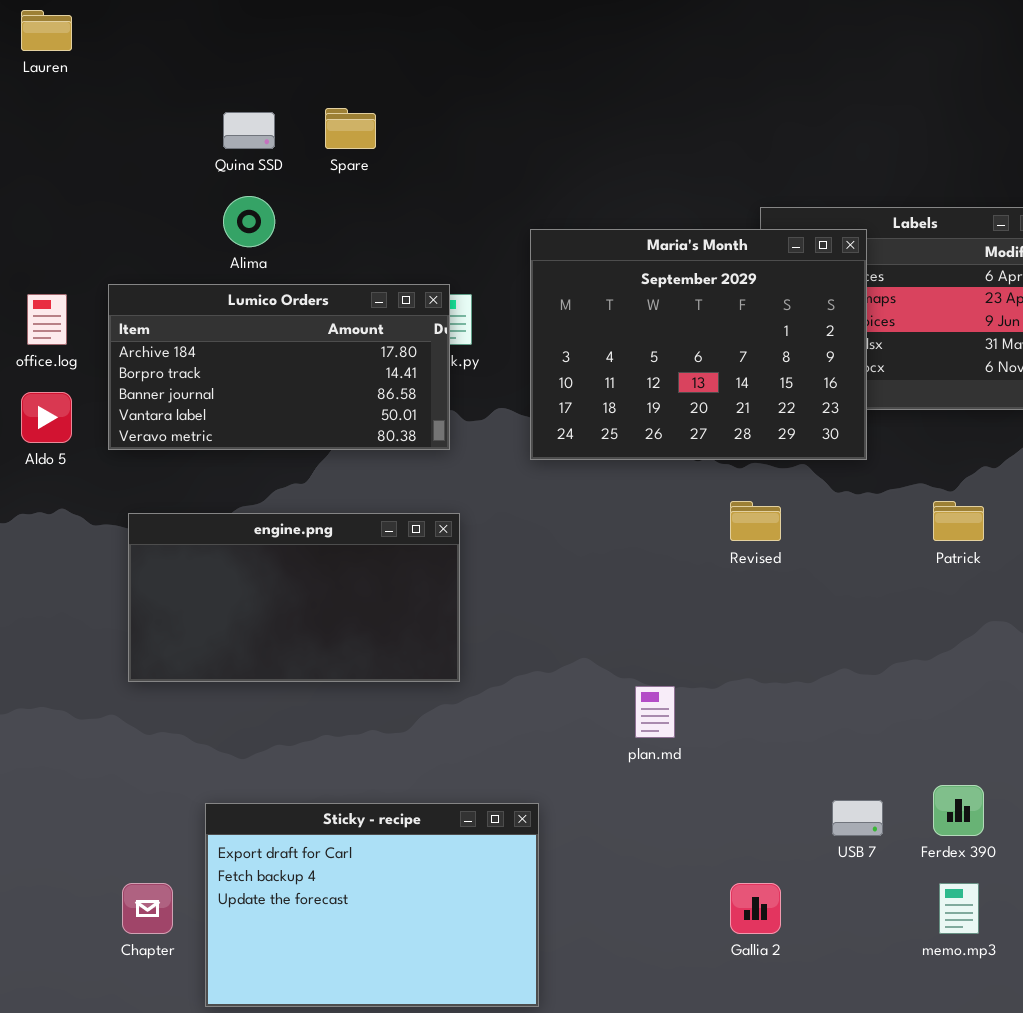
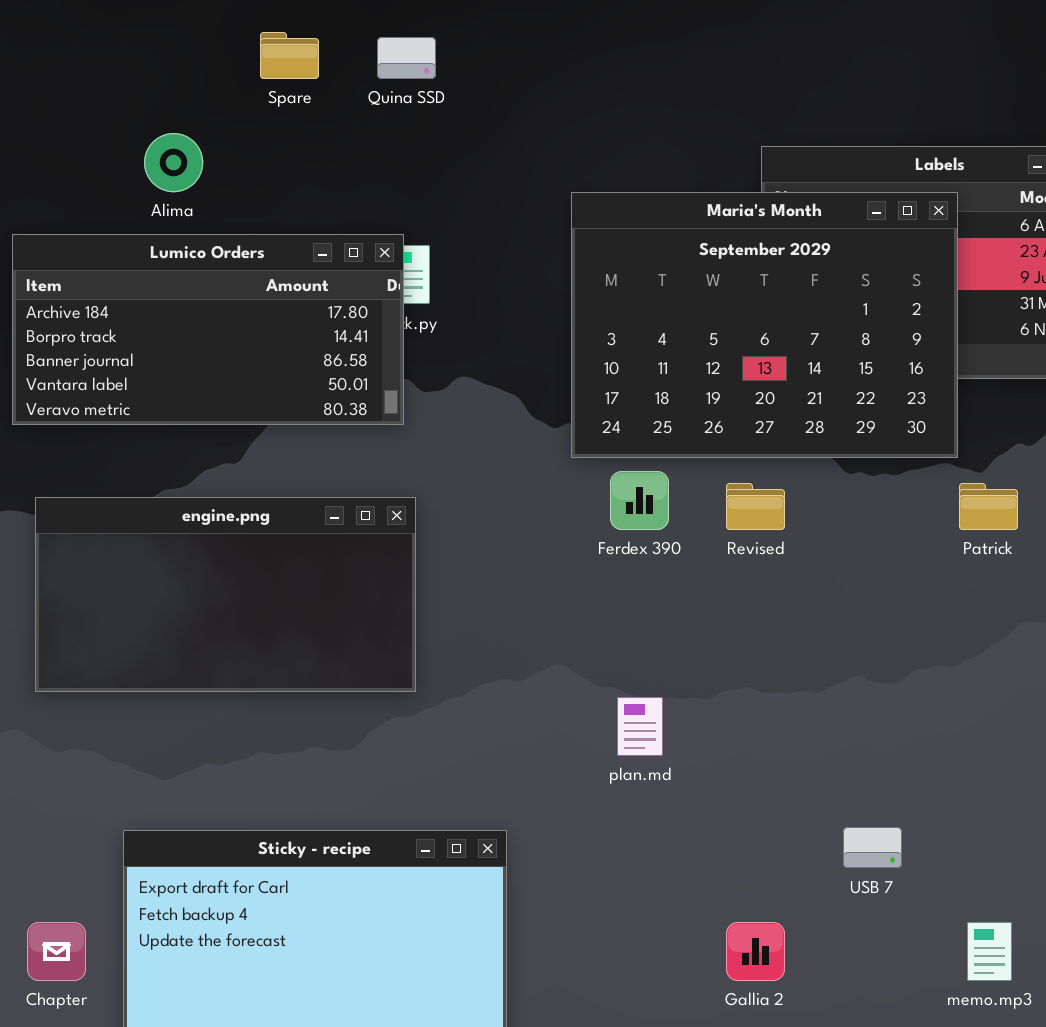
Quina SSD: [223,112,275,149] -> [377,37,436,79], moved
Maria's Month: [530,229,867,460] -> [571,192,958,458], moved
Ferdex 390: [933,785,984,836] -> [610,471,669,530], moved

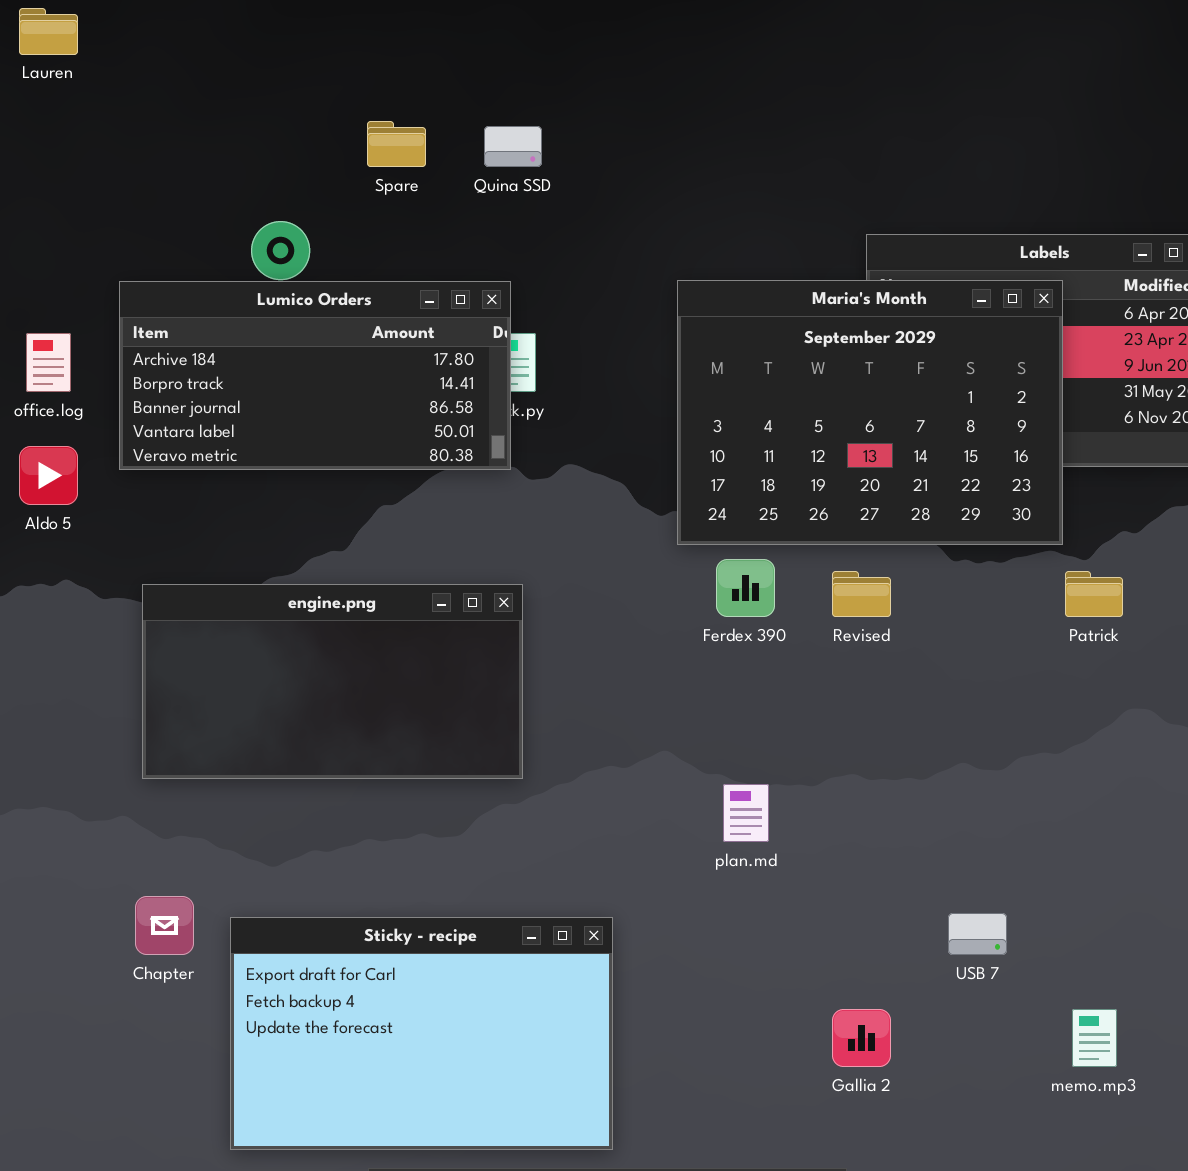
Lumico Orders: [12,234,404,425] -> [119,281,511,470], moved
Chapter: [27,922,86,981] -> [135,896,194,955], moved

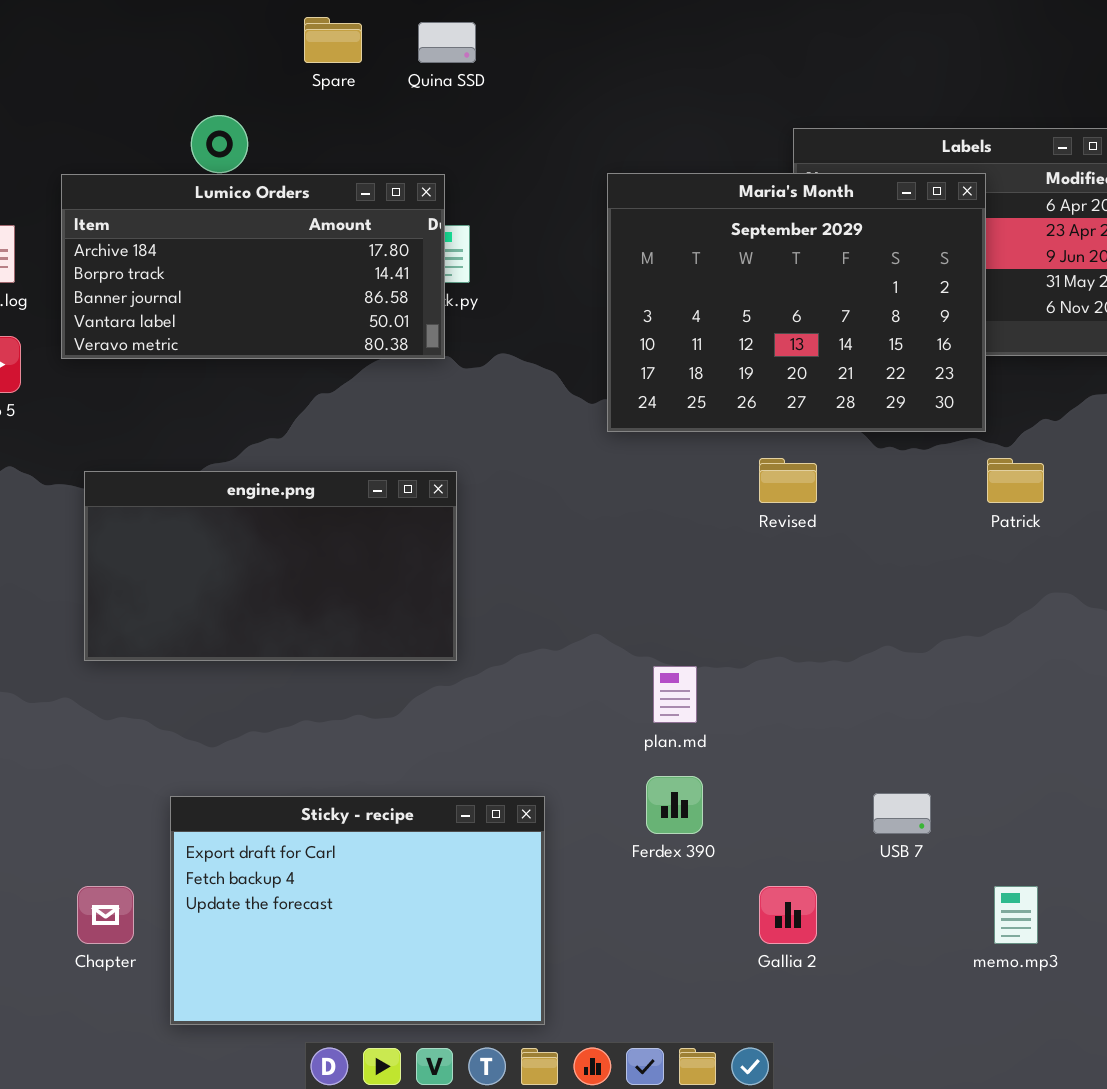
Ferdex 390: [716,559,775,617] -> [646,776,703,834], moved
Chapter: [135,896,194,955] -> [77,886,134,944], moved

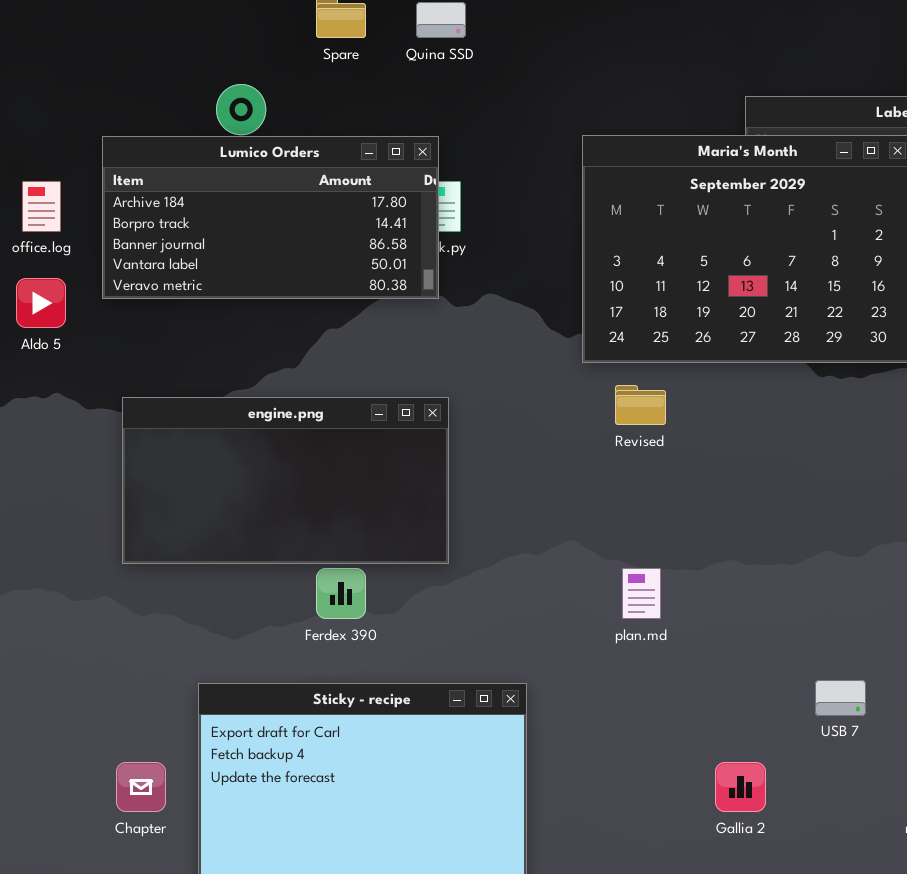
Revised: [759,458,817,503] -> [615,385,666,425], moved
Ferdex 390: [646,776,703,834] -> [316,568,366,619], moved

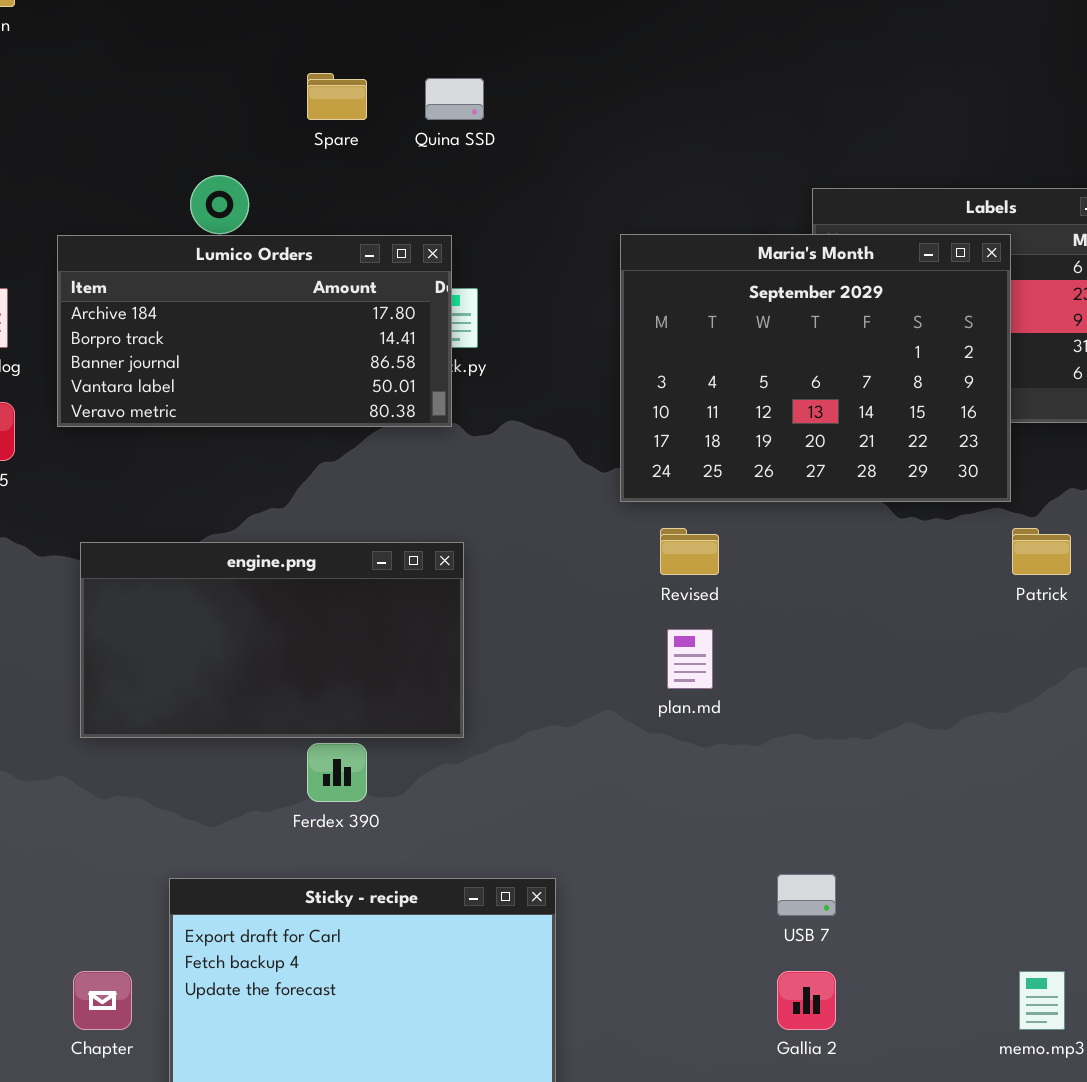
plan.md: [622,568,661,619] -> [667,629,713,689], moved
USB 7: [815,680,866,716] -> [777,874,836,916], moved

